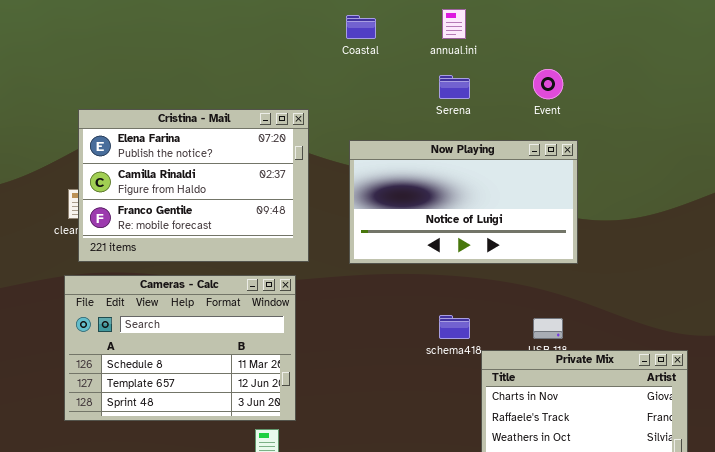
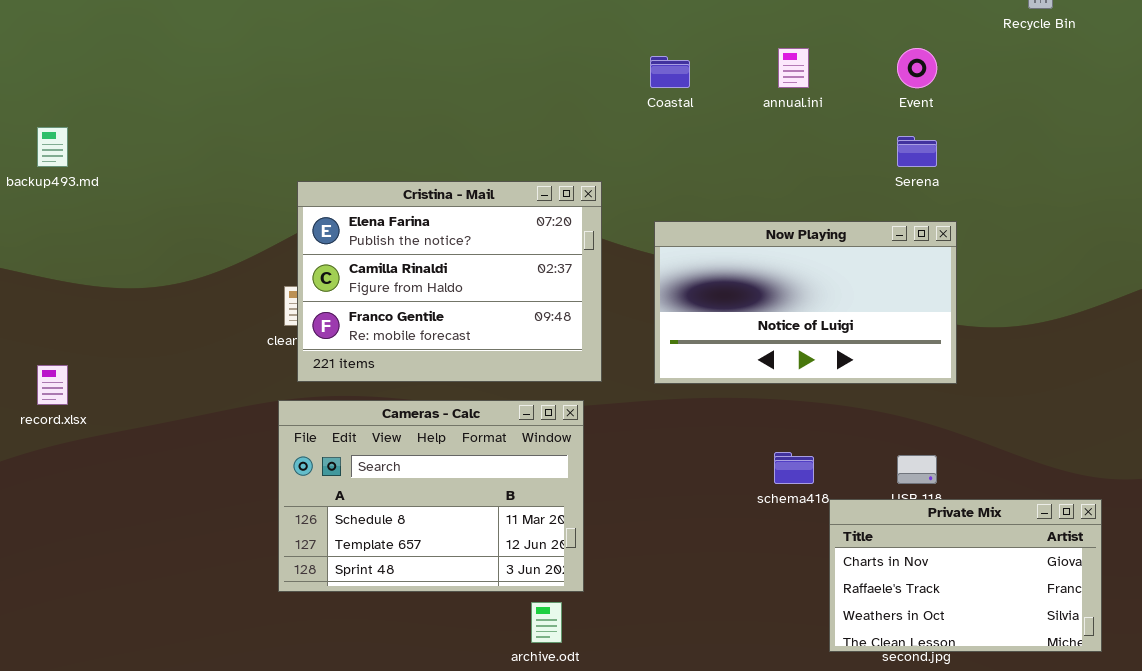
Event: [533,69,563,99] -> [897,48,937,88], moved
Serena: [439,75,470,99] -> [897,136,937,167], moved

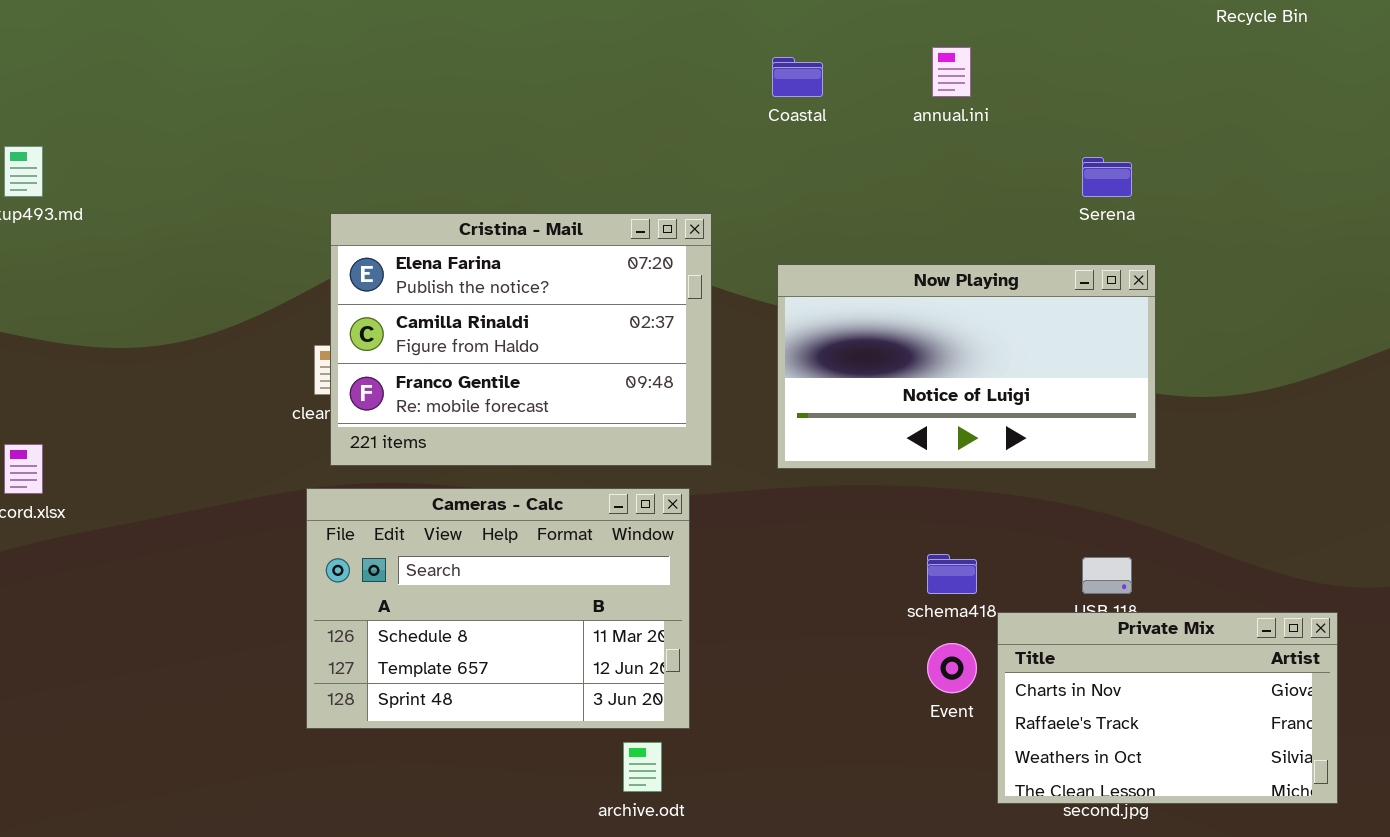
Event: [897,48,937,88] -> [927,643,977,693], moved

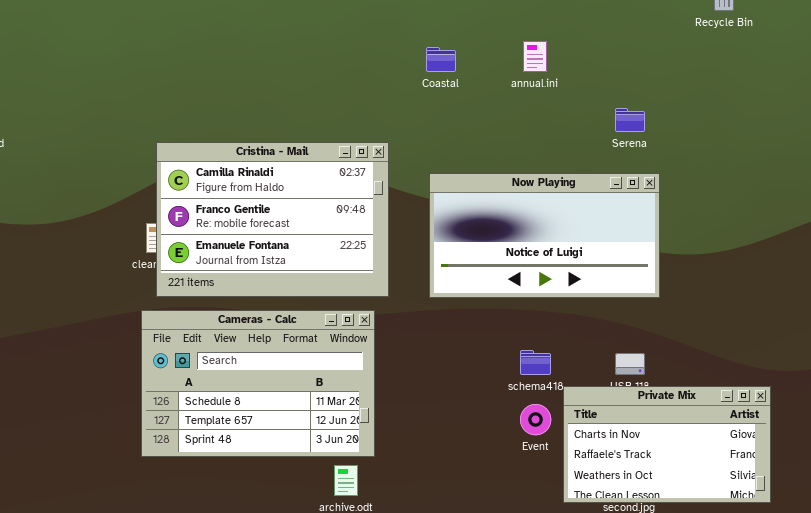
Cristina - Mail: [330,213,712,466] -> [156,142,389,297], scrolled down 1 row

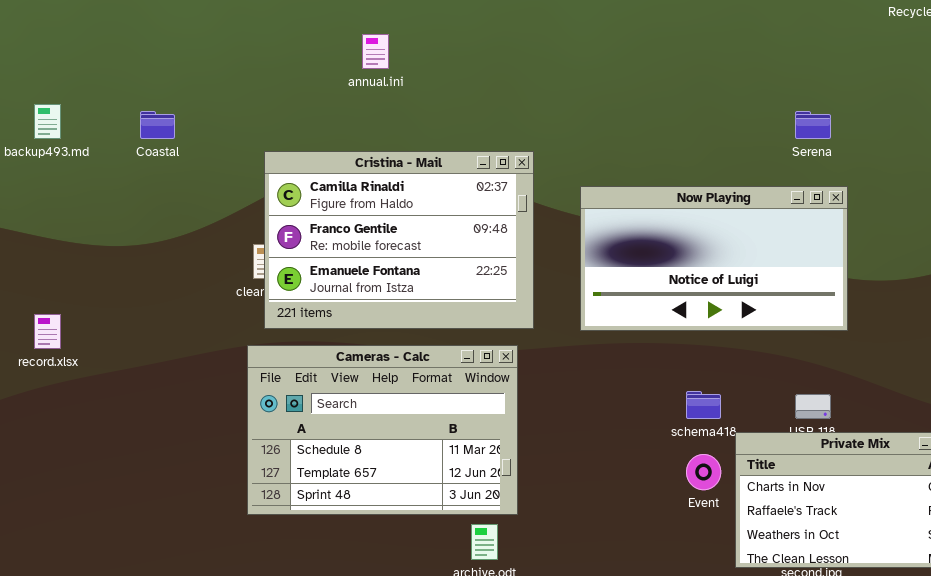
annual.ini: [523,41,547,72] -> [362,34,389,69], moved
Coastal: [426,47,456,72] -> [140,111,175,139], moved

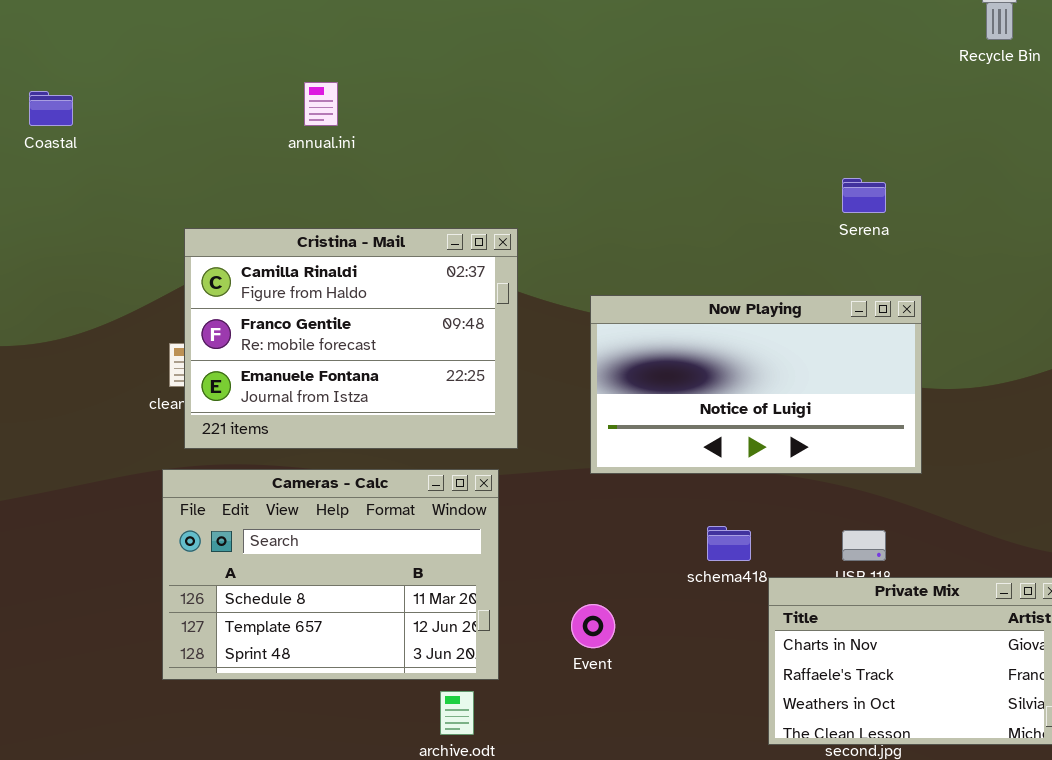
Coastal: [140,111,175,139] -> [29,91,73,126], moved
Now Playing: [580,186,848,331] -> [590,295,922,474], moved
Event: [686,454,721,490] -> [571,604,615,648], moved

